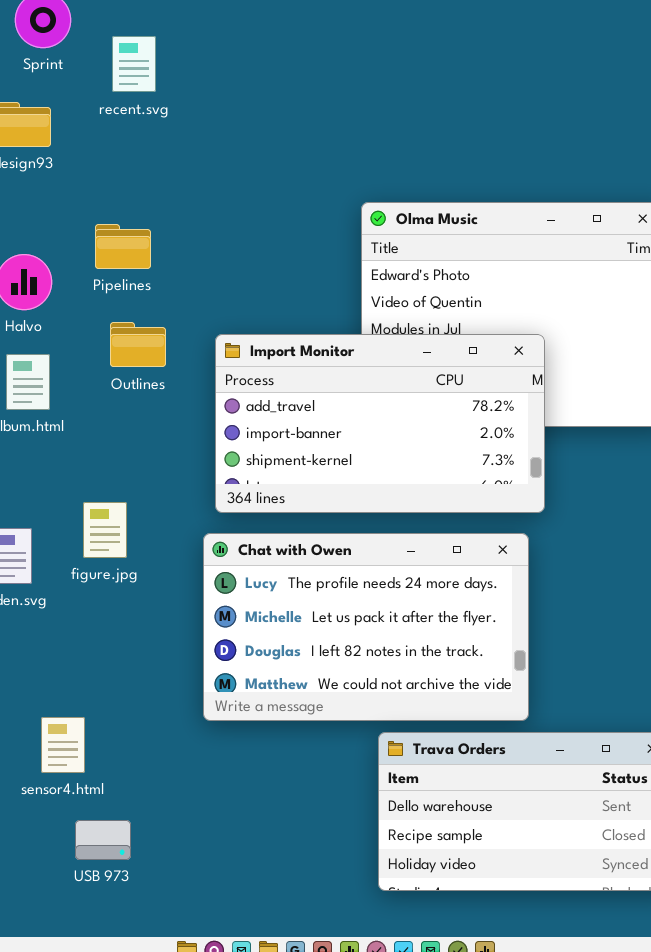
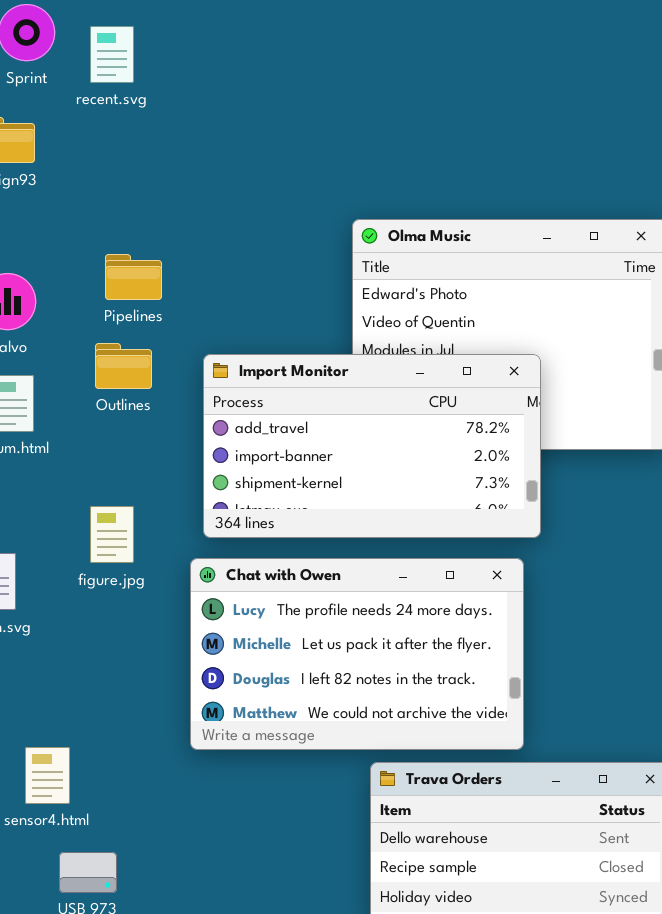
recent.svg: [112,36,156,92] -> [90,26,134,83], moved
Pipelines: [95,224,151,269] -> [105,254,162,300], moved
figure.jpg: [83,502,127,558] -> [90,506,134,563], moved

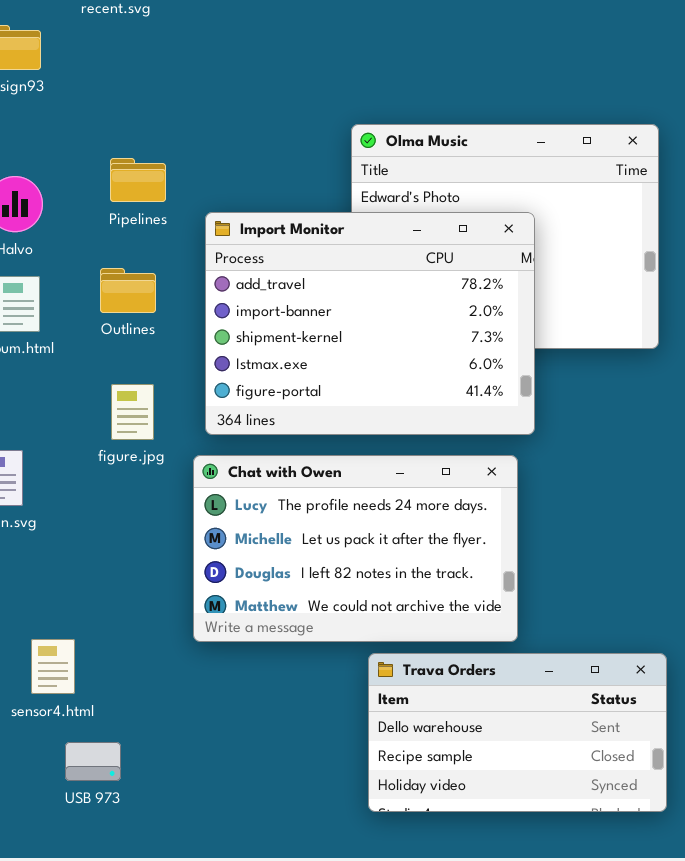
Outlines: [95,343,152,389] -> [100,268,156,313], moved
Import Monitor: [203,354,541,538] -> [205,212,535,435], resized
figure.jpg: [90,506,134,563] -> [111,384,154,440], moved

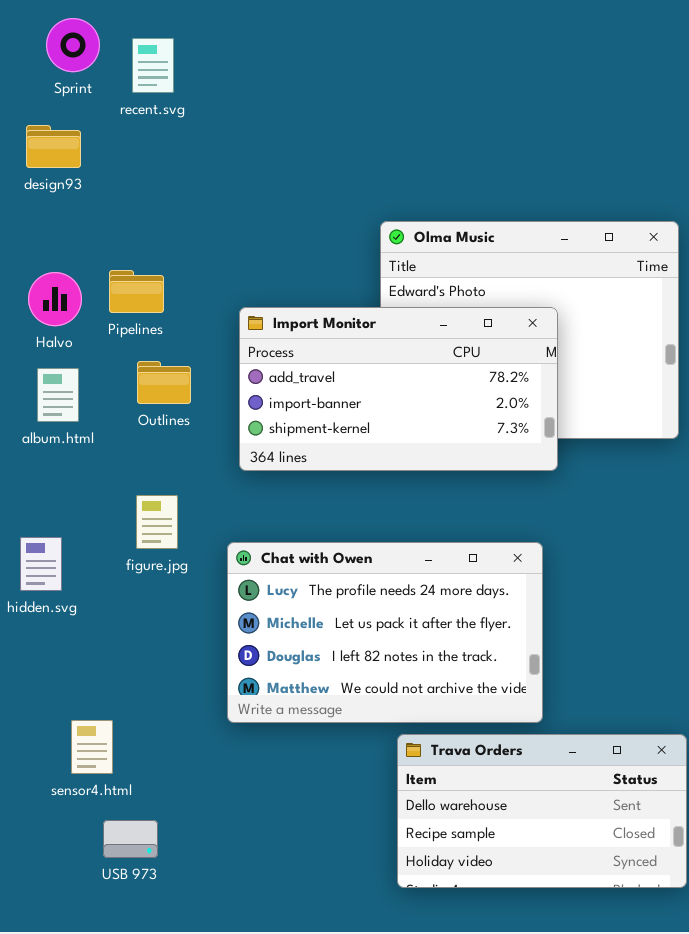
Pipelines: [110,158,166,202] -> [109,270,164,313], moved
Import Monitor: [205,212,535,435] -> [239,307,558,471], resized
figure.jpg: [111,384,154,440] -> [136,495,178,549], moved

